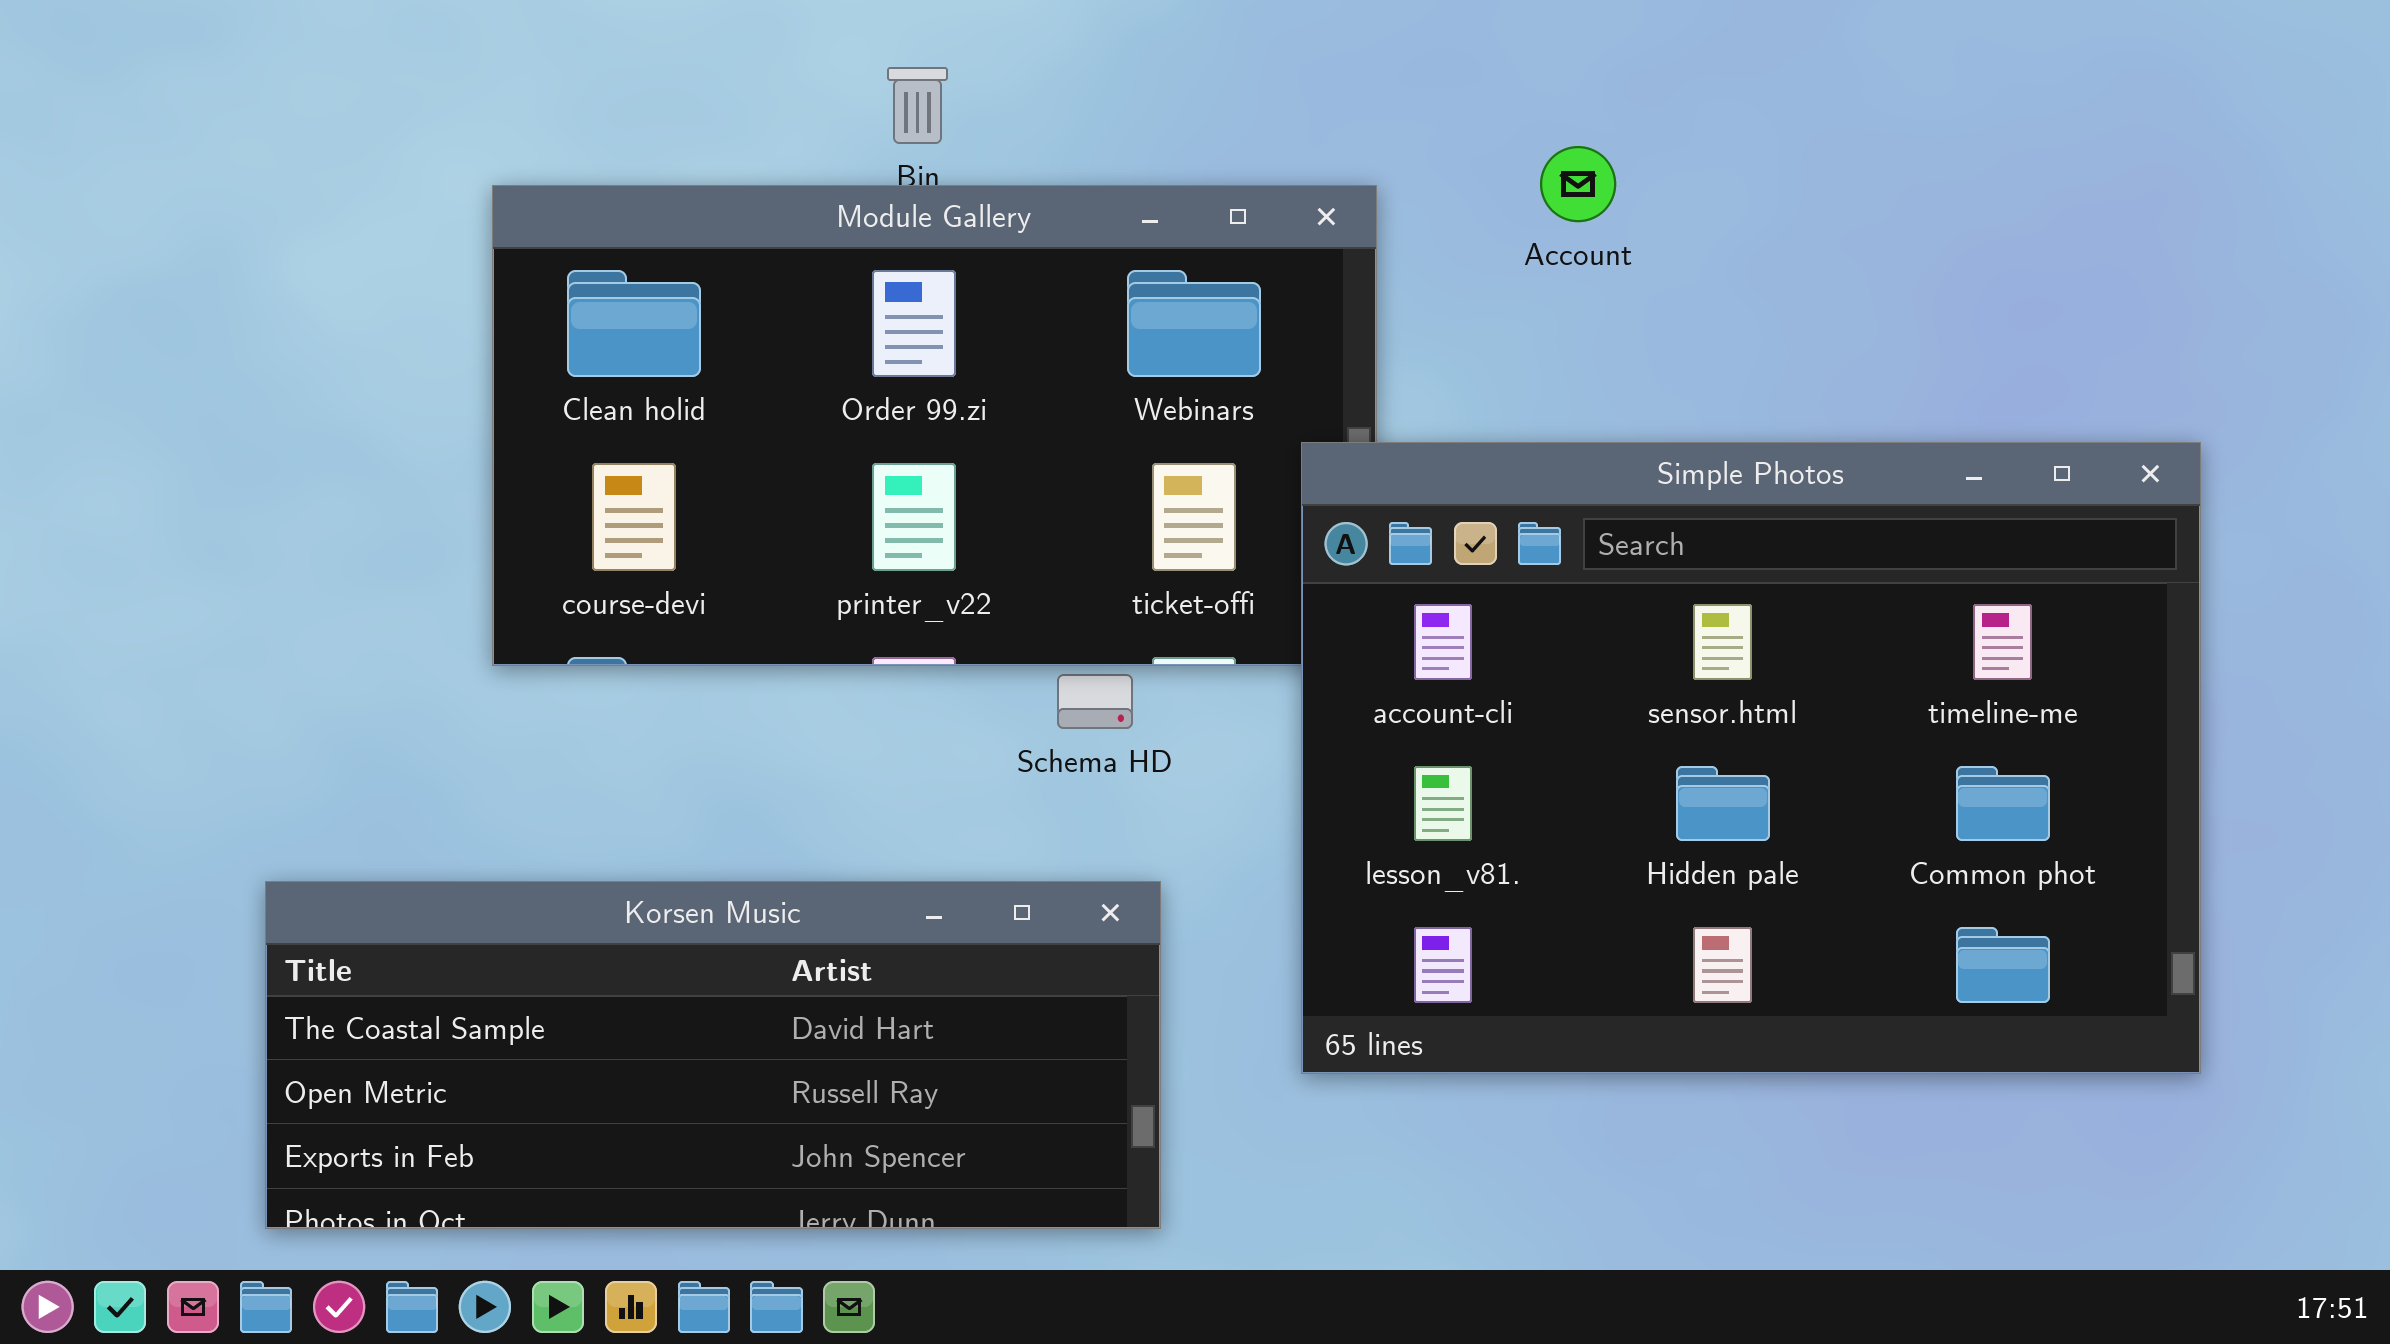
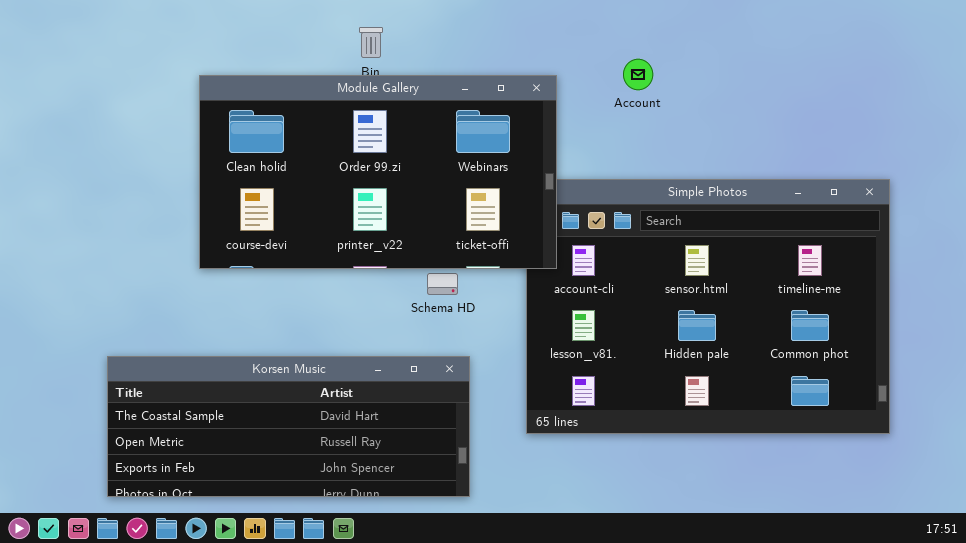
Module Gallery: [492,185,1377,666] -> [199,75,557,269], raised

